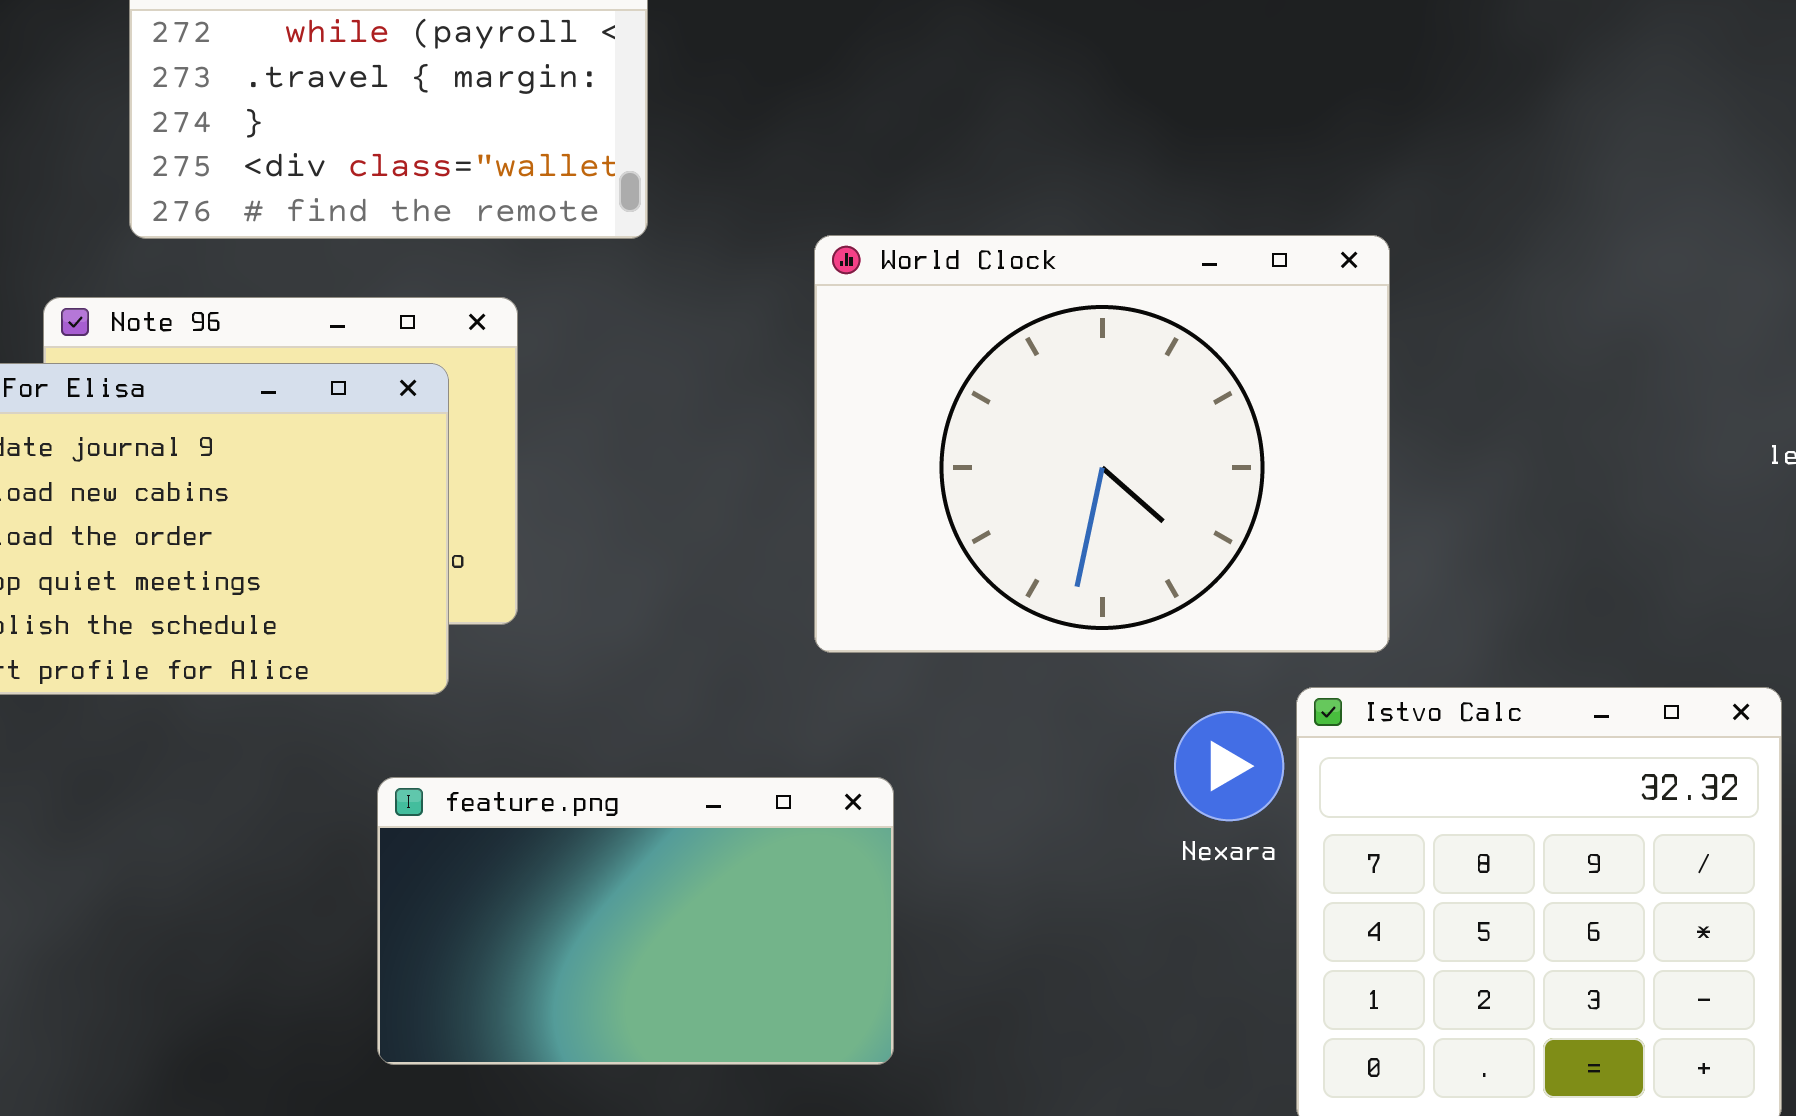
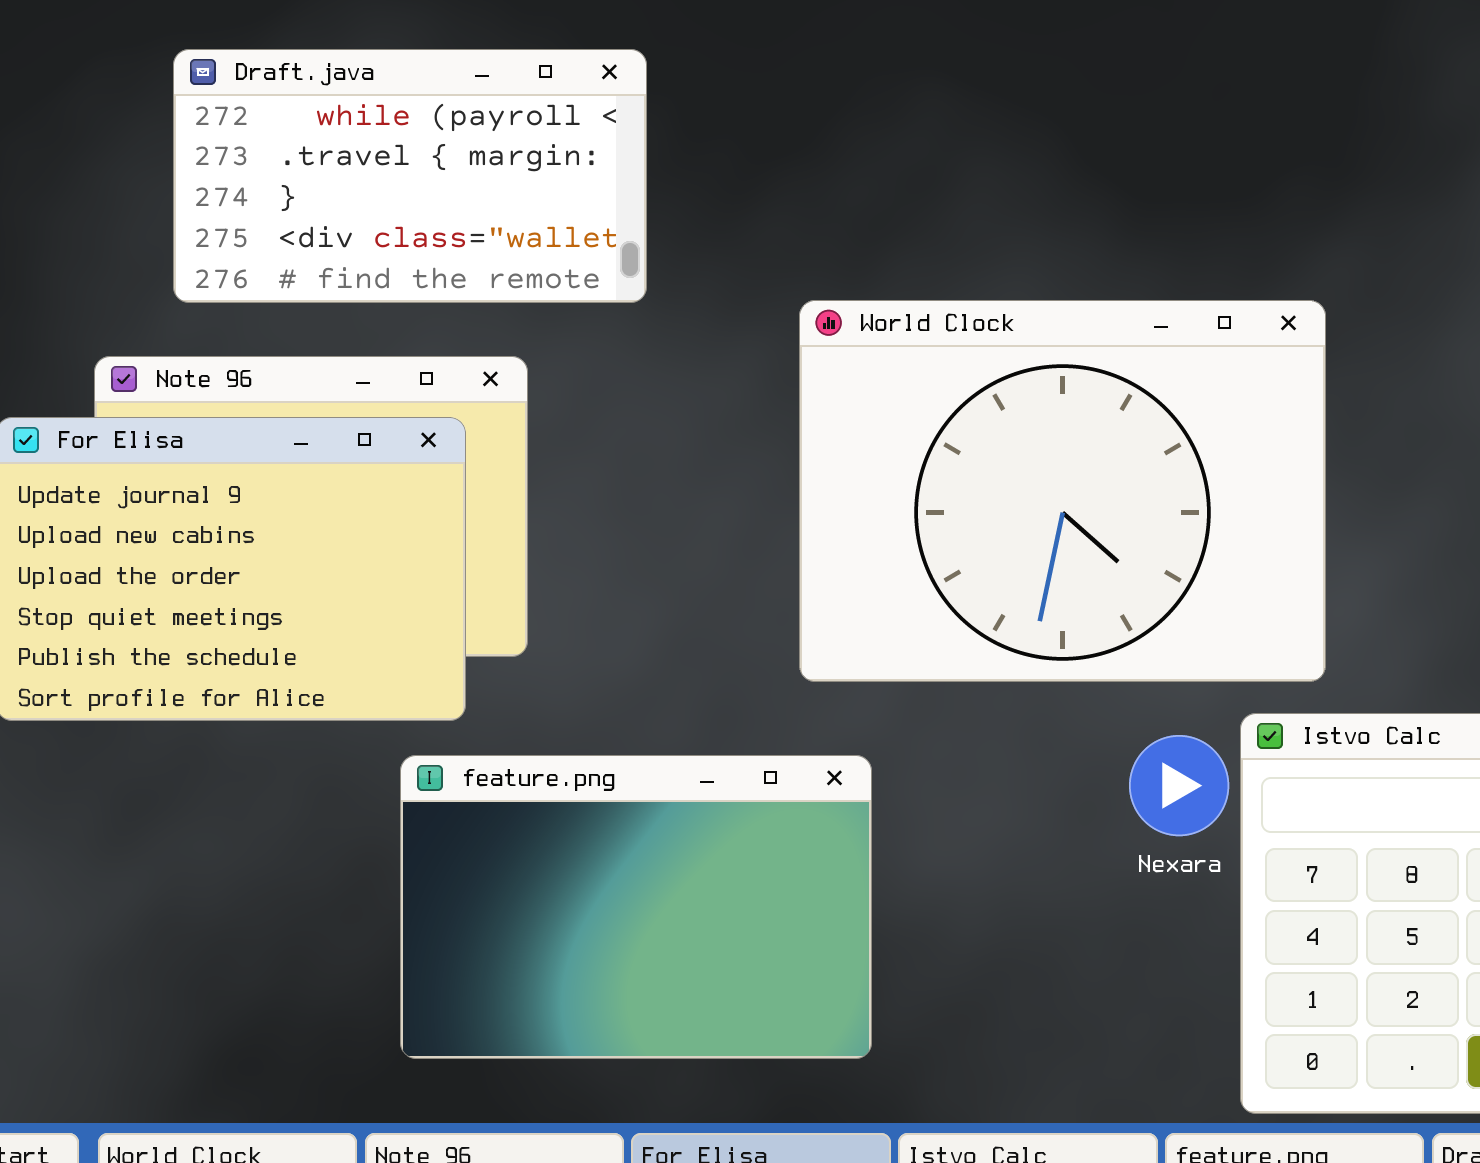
feature.png: [377,777,894,1065] -> [400,755,872,1059], resized

